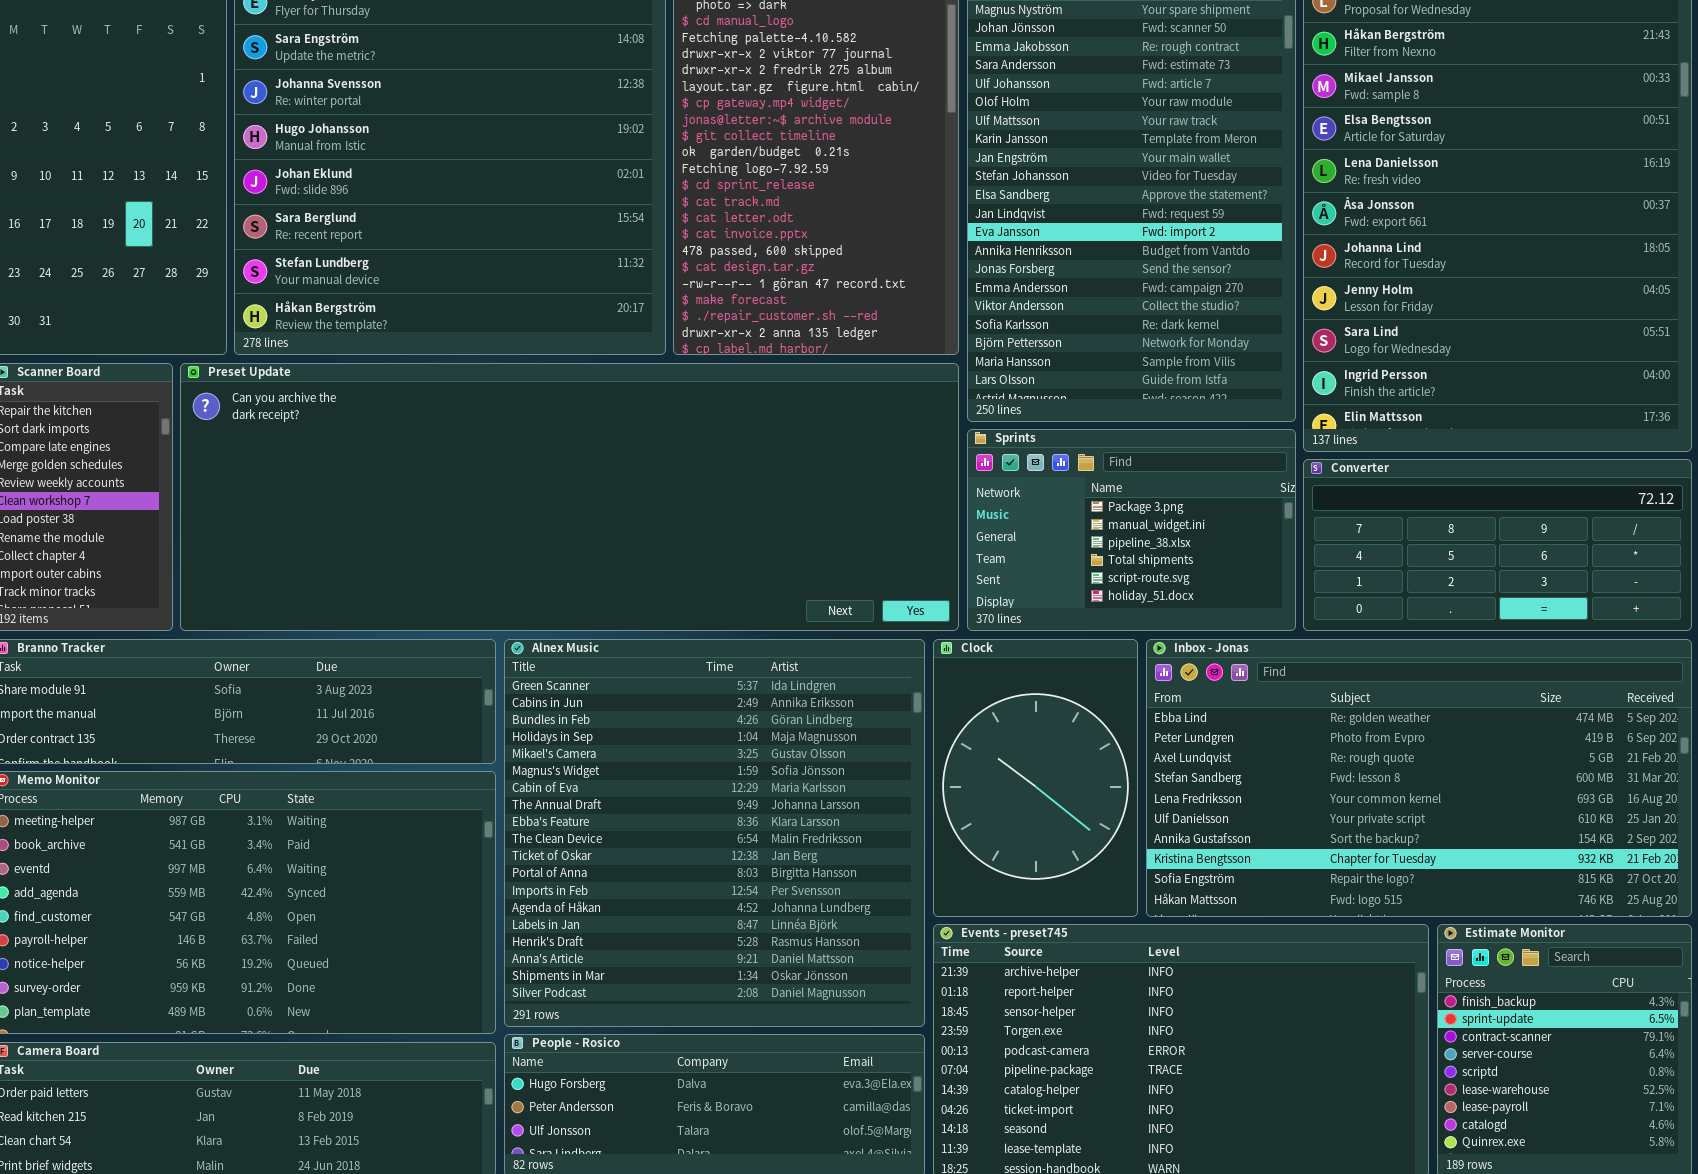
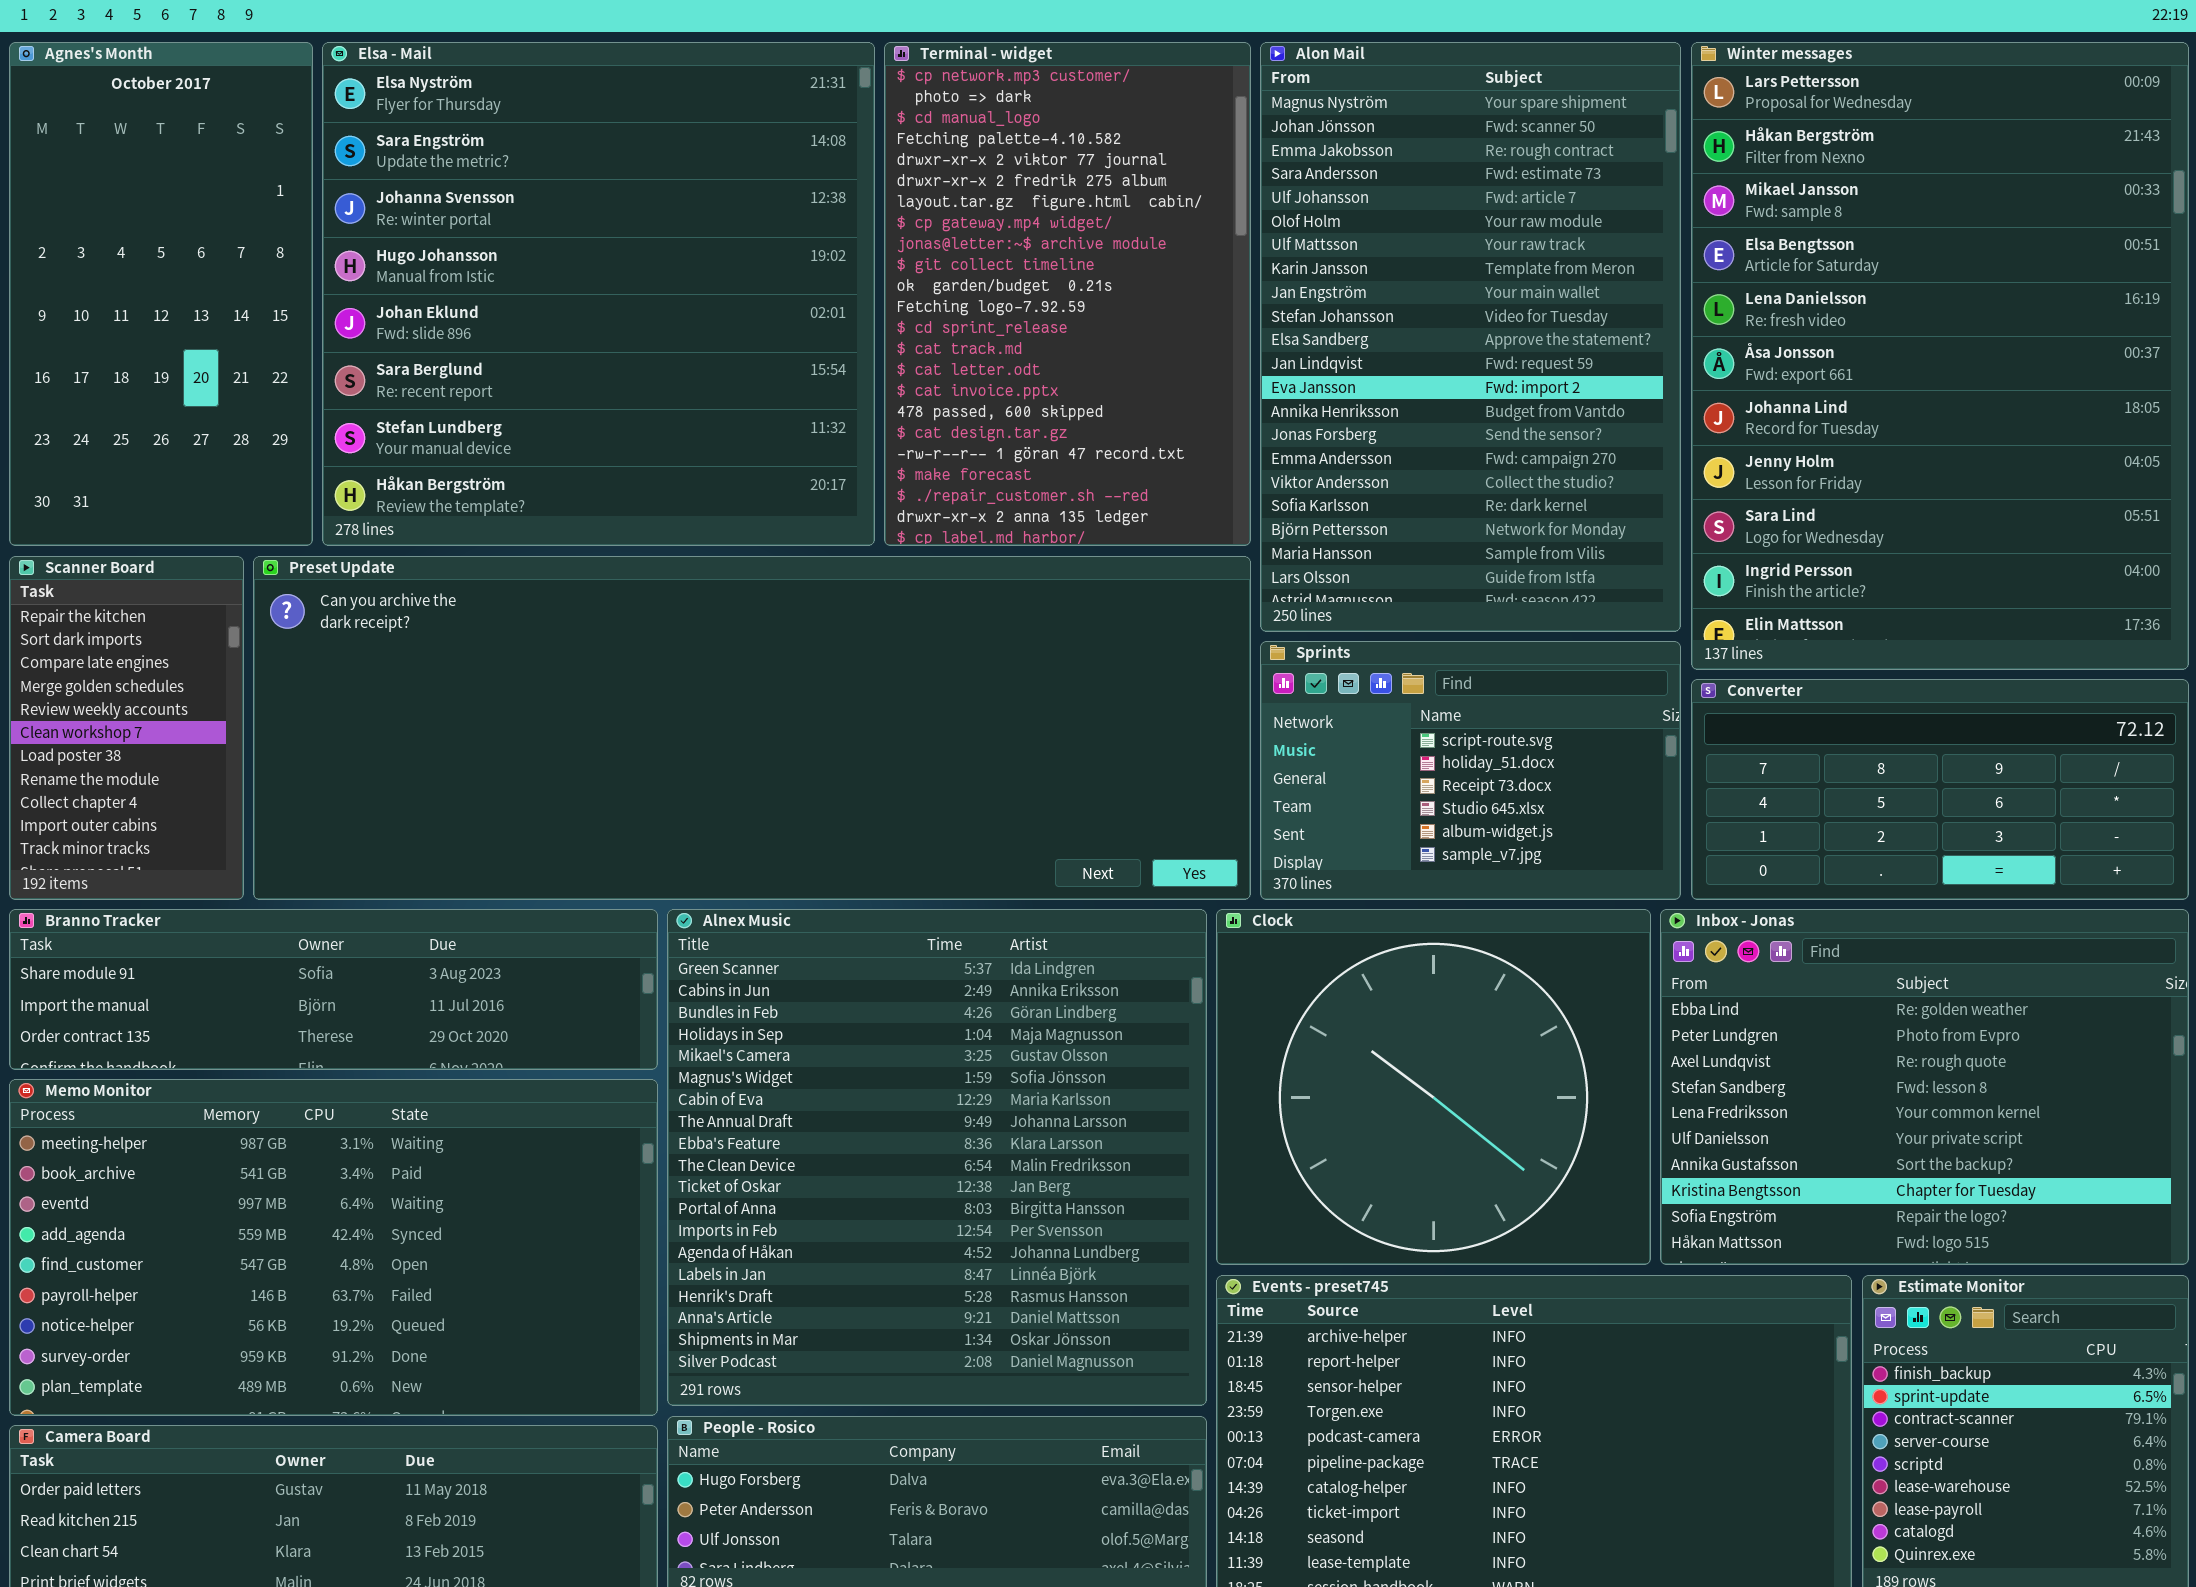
Sprints: [967,429,1296,631] -> [1260,641,1681,900], scrolled down 4 rows
Clock: [933,639,1138,917] -> [1216,909,1651,1265], resized
Inbox - Jonas: [1146,639,1692,917] -> [1660,909,2189,1265], resized

